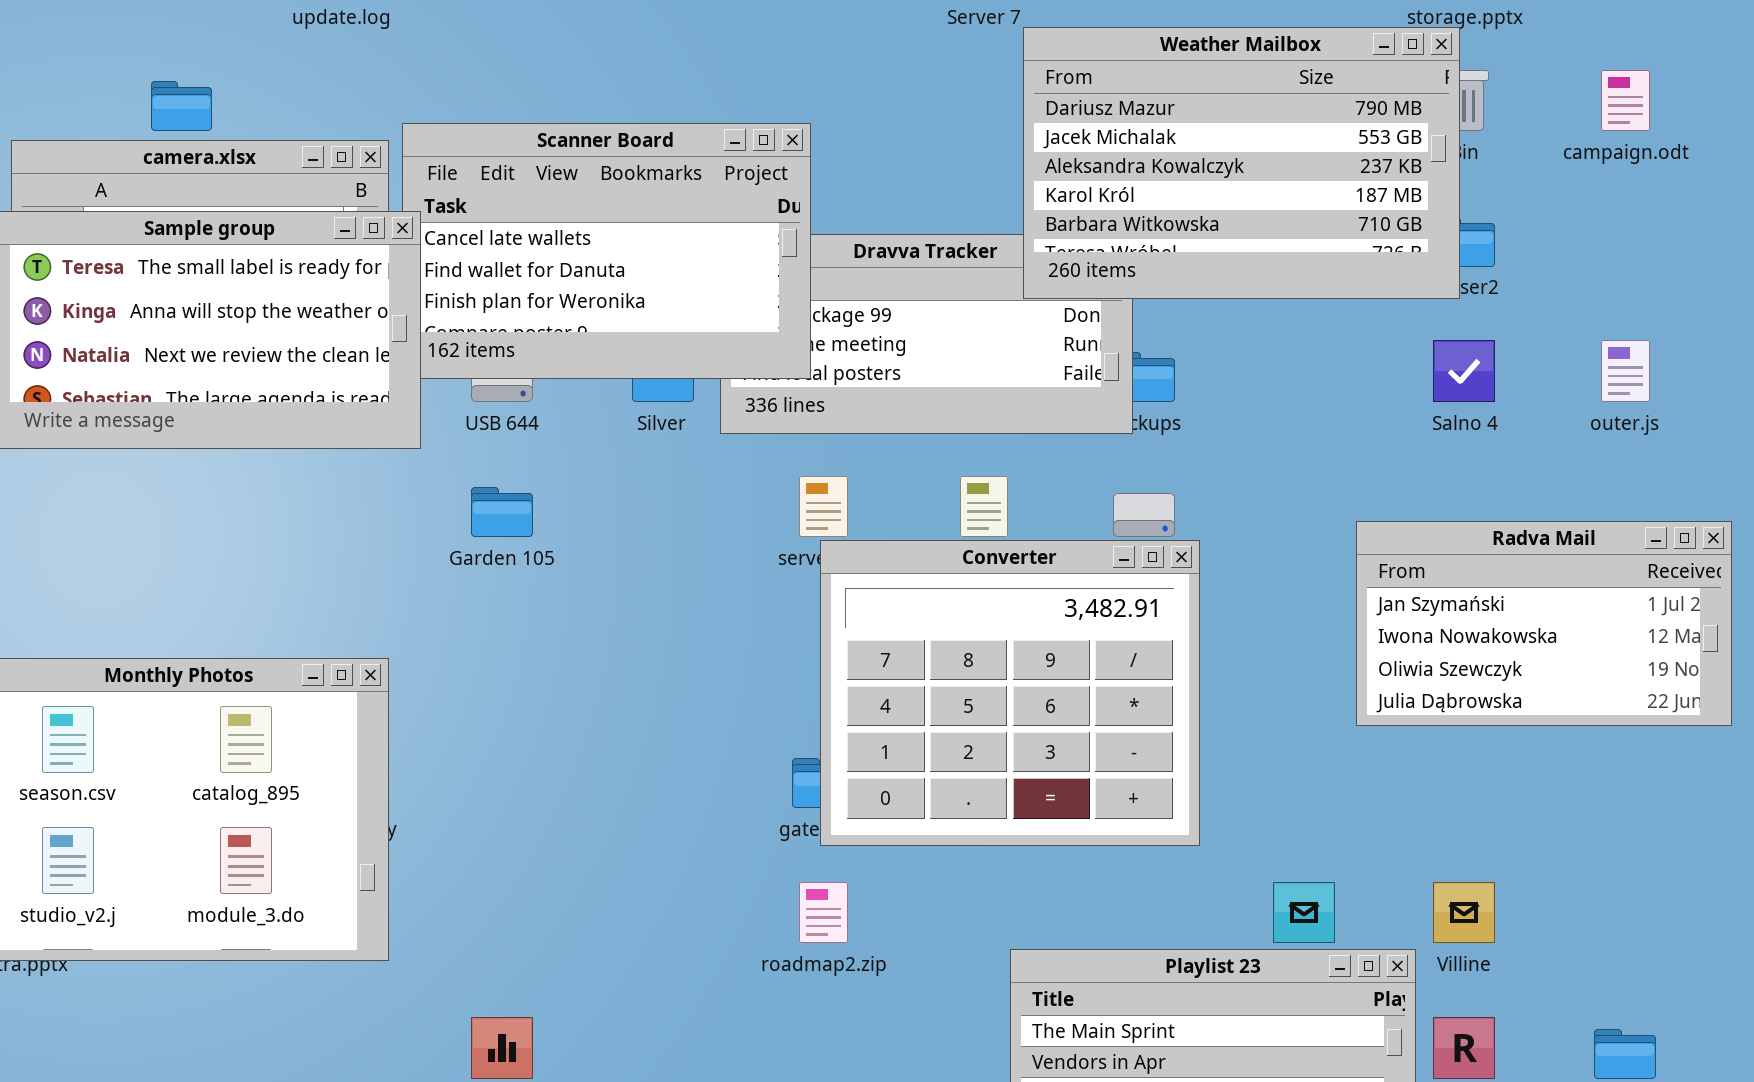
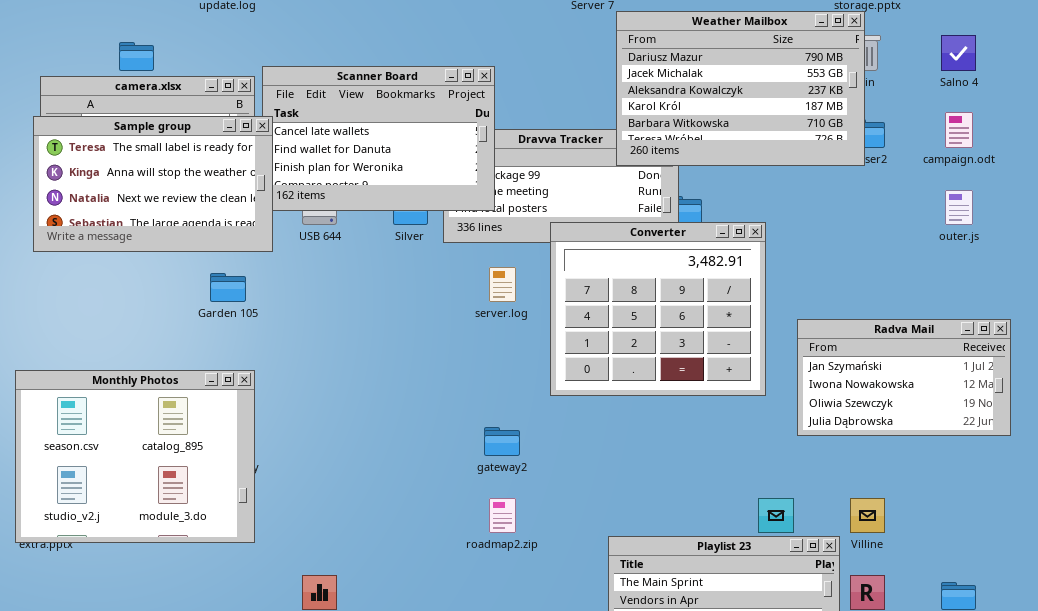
campaign.odt: [1601,70,1650,131] -> [945,112,973,148], moved
Salno 4: [1433,340,1495,402] -> [941,35,976,71], moved
Garden 105: [471,487,533,537] -> [210,273,246,302], moved
Radva Mail: [1356,521,1732,726] -> [797,319,1011,436], moved
Converter: [820,540,1200,846] -> [550,222,766,396], moved

